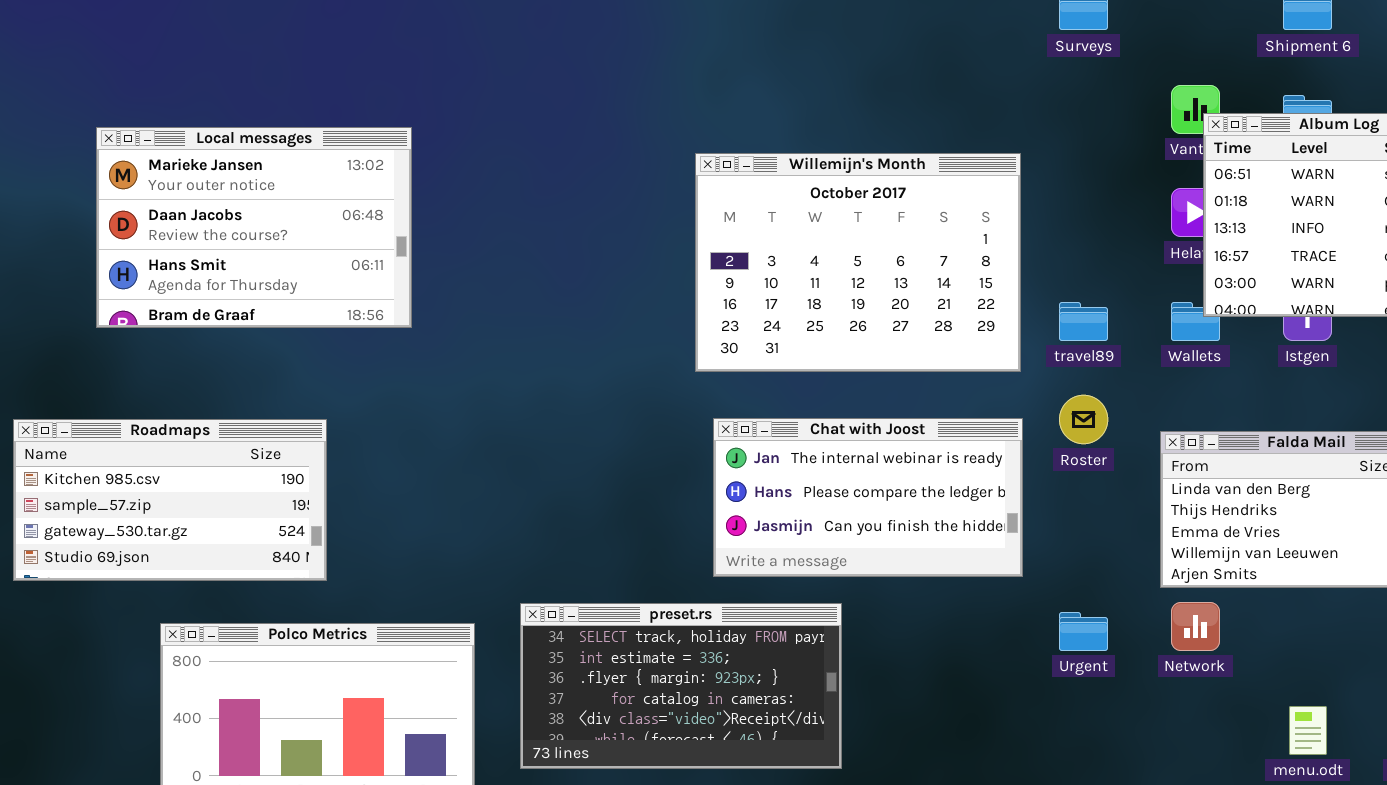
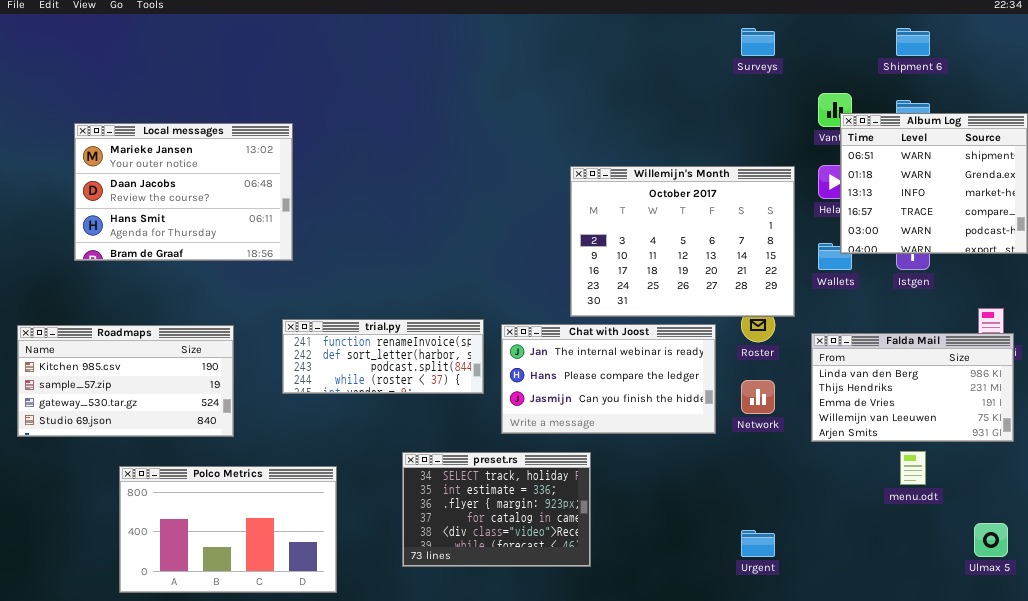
Willemijn's Month: [695,153,1021,372] -> [570,166,795,317], moved
trial.py: none -> [282,319,484,394], opened
Network: [1171,602,1220,651] -> [741,380,775,414], moved
preset.rs: [520,603,842,769] -> [402,452,591,567], resized
Urgent: [1059,612,1108,651] -> [741,530,775,557], moved
menu.odt: [1289,706,1327,755] -> [900,451,926,485], moved

